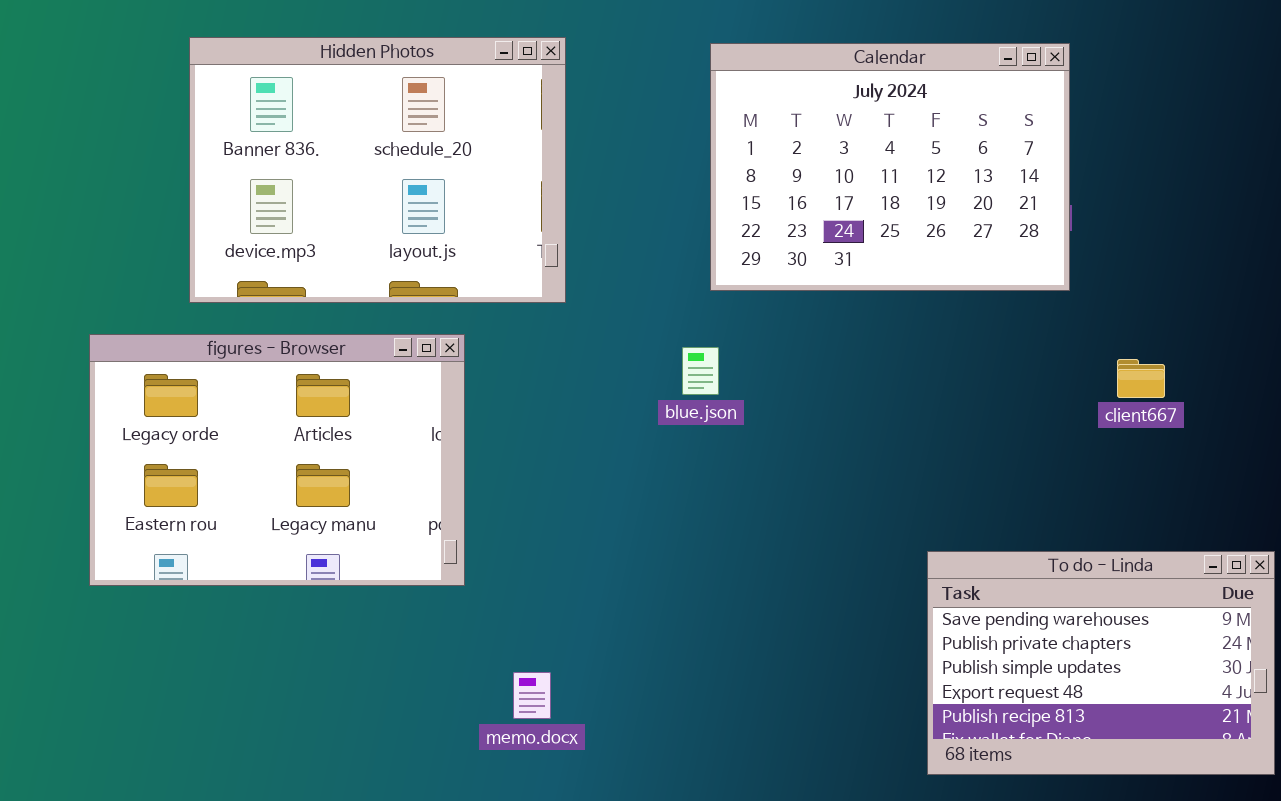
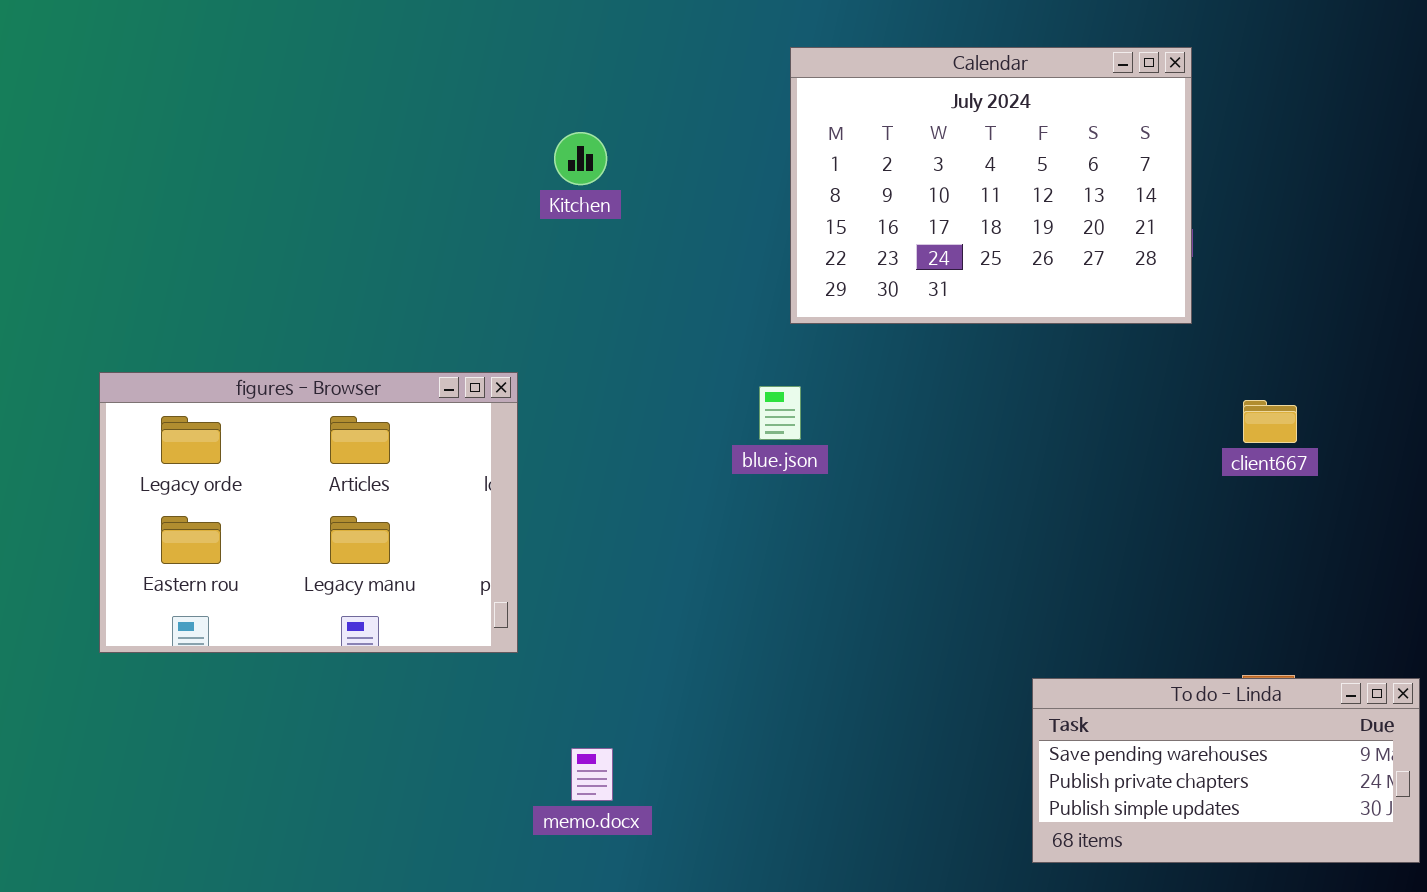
Hidden Photos: [189,37,566,303] -> none, closed
To do - Linda: [927,551,1275,775] -> [1032,678,1420,863], resized

